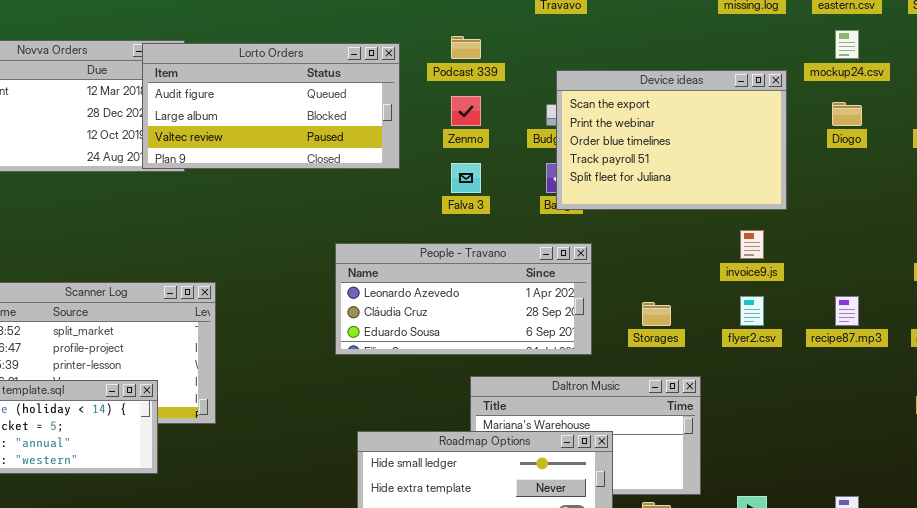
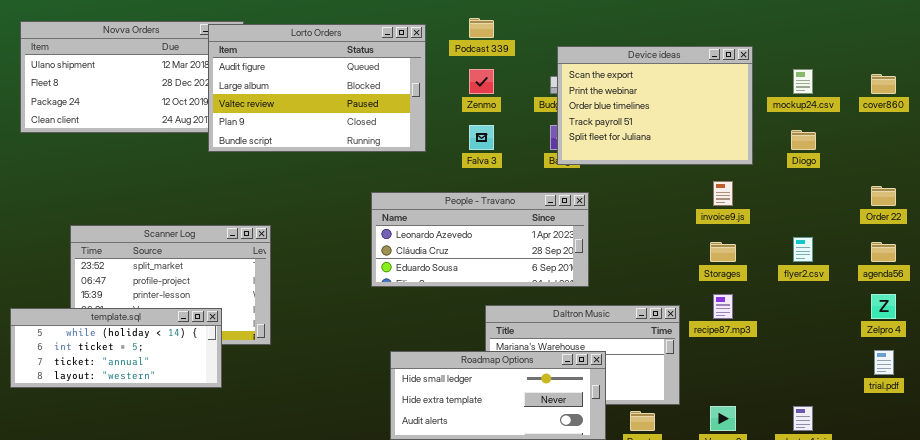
mockup24.csv: [835,30,859,59] -> [793,69,813,94], moved
Lorto Orders: [142,43,400,169] -> [208,24,426,152], resized
Diogo: [832,102,862,126] -> [791,130,816,150], moved
flyer2.csv: [740,296,764,326] -> [793,237,813,262], moved
recipe87.mp3: [835,296,859,326] -> [713,294,733,319], moved
Storages: [642,302,671,326] -> [710,242,736,262], moved

